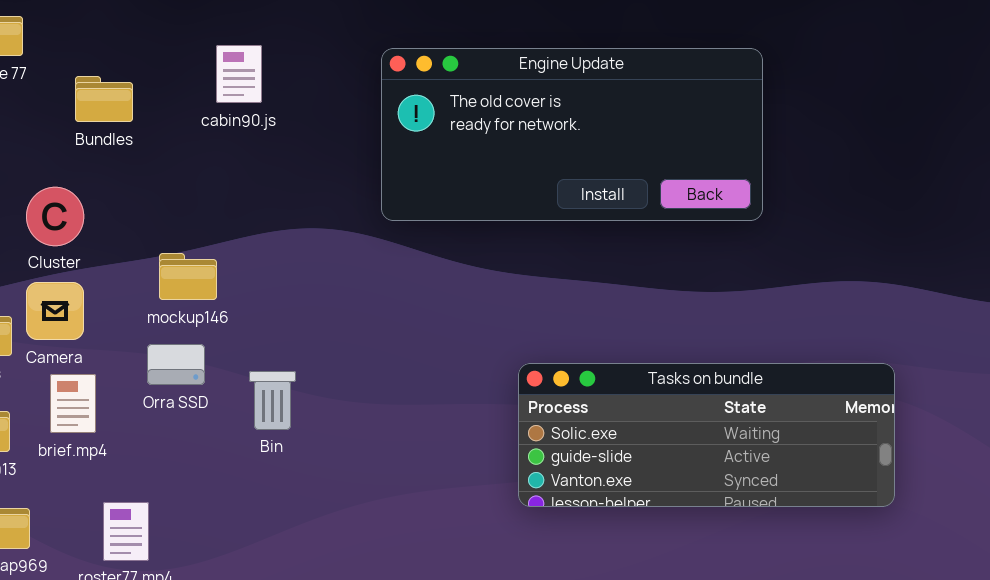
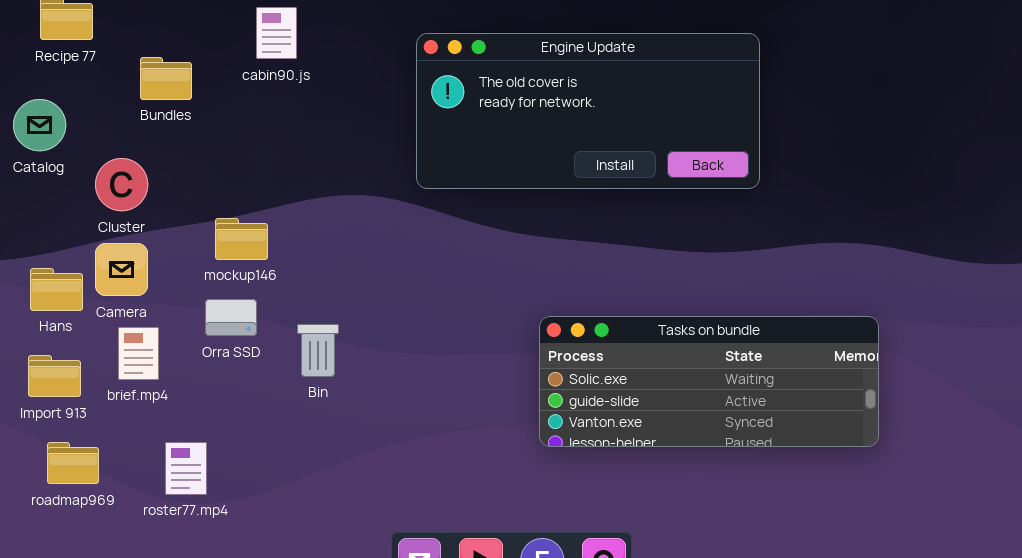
cabin90.js: [216,45,262,103] -> [256,7,297,59], moved

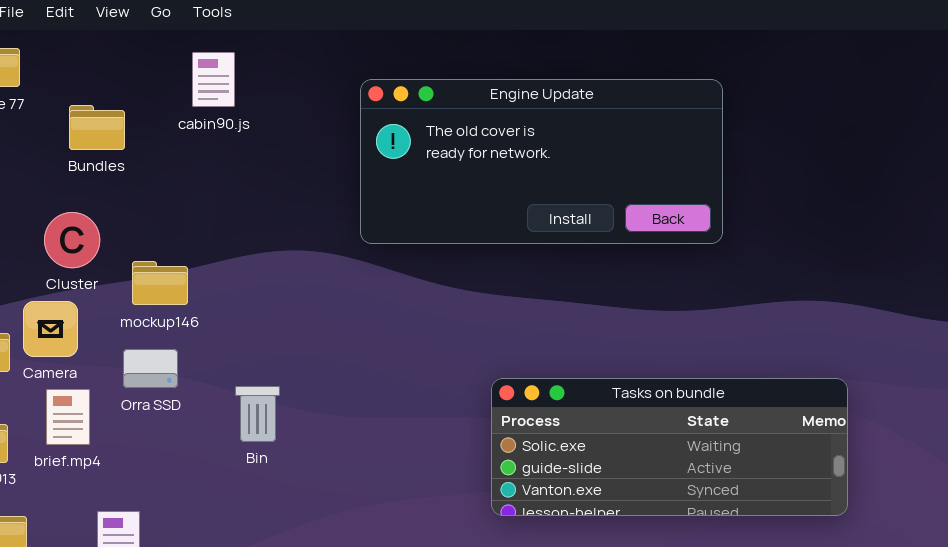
Cluster: [95,158,148,211] -> [44,212,100,268], moved
mockup146: [215,218,268,260] -> [132,261,188,305], moved
Orra SSD: [205,299,257,336] -> [123,349,178,388], moved

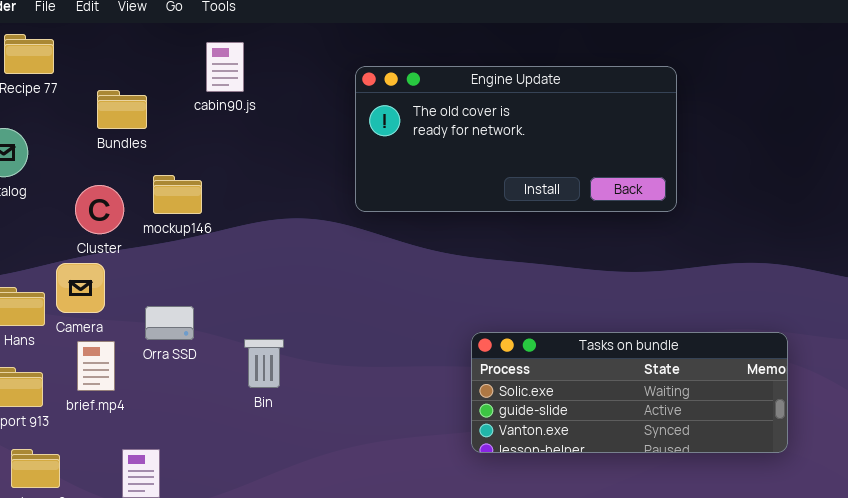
mockup146: [132,261,188,305] -> [153,175,202,214], moved

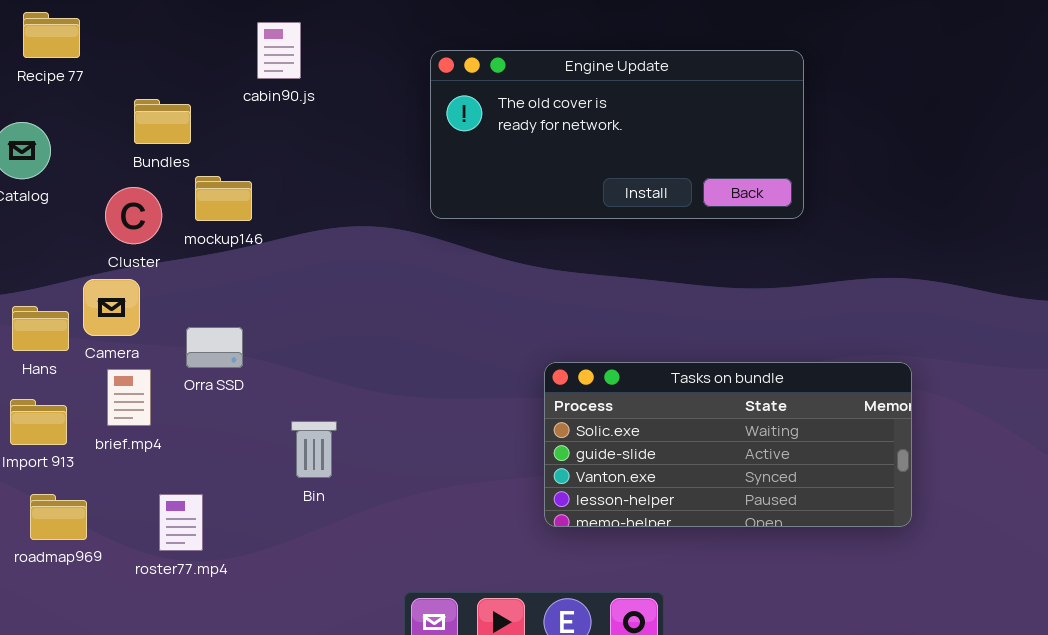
Bundles: [97,90,147,129] -> [134,99,191,144], moved
Tasks on bundle: [471,332,788,453] -> [544,362,912,527], moved, resized
Bin: [244,339,284,388] -> [291,421,337,478], moved

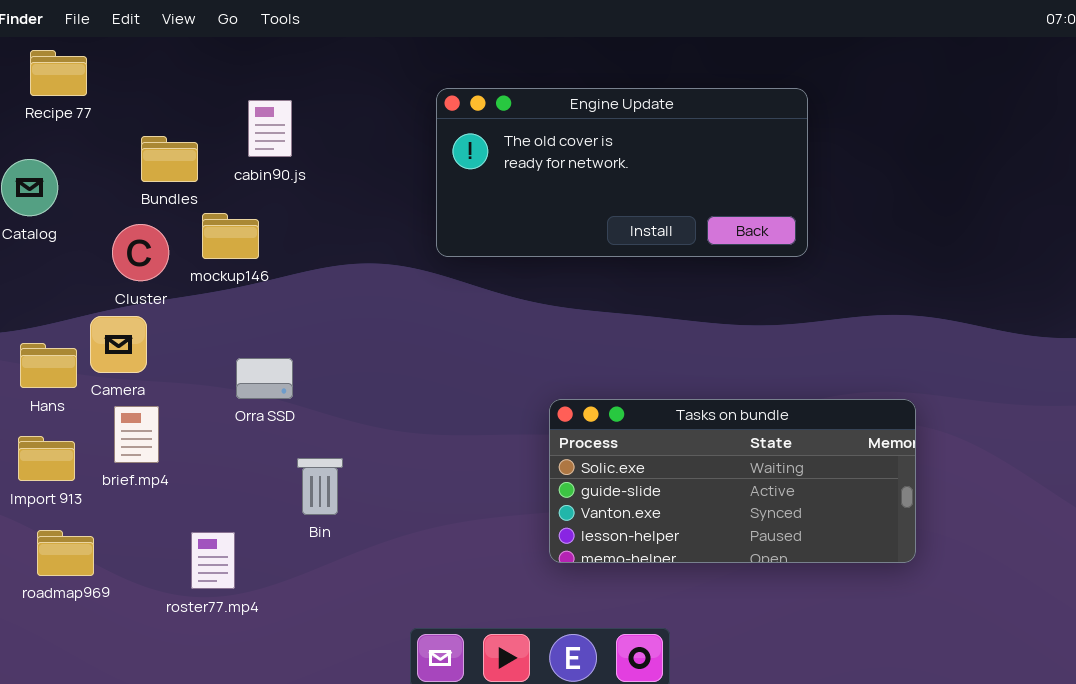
cabin90.js: [257,22,301,79] -> [248,100,292,157], moved
Orra SSD: [186,327,243,368] -> [236,358,293,399], moved
roster77.mp4: [159,494,203,551] -> [191,532,235,589], moved

